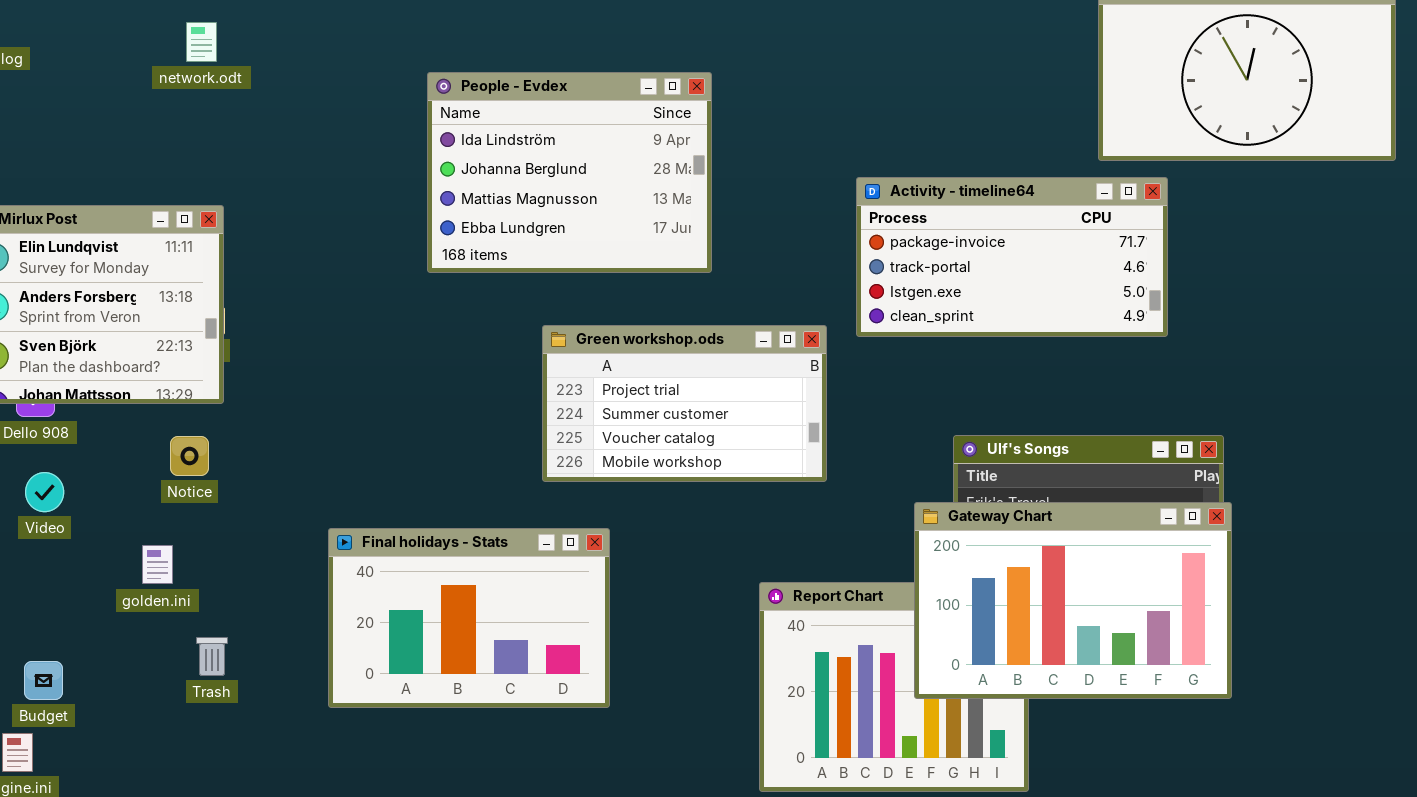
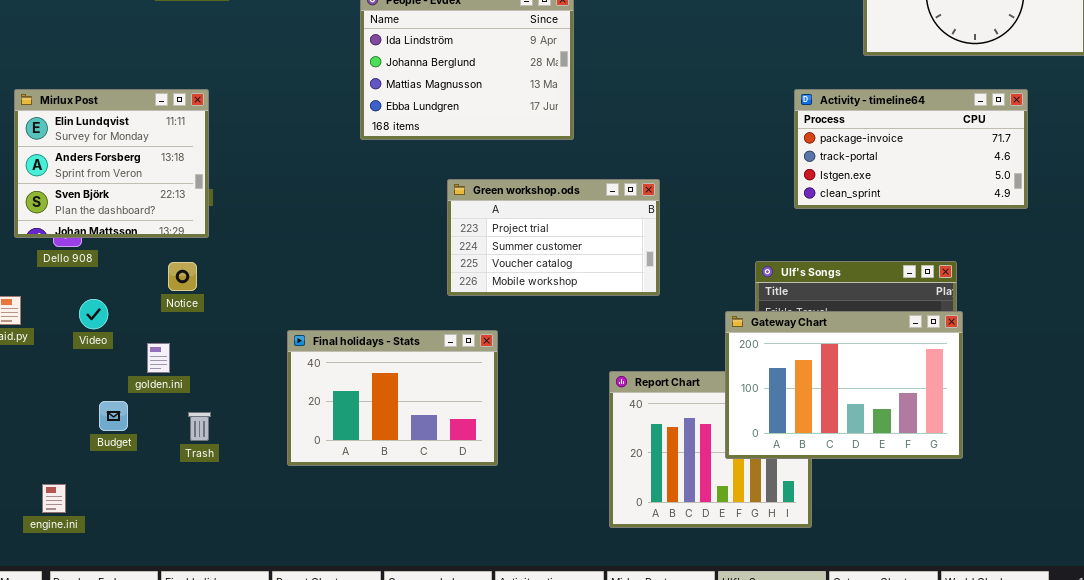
Activity - timeline64: [856,177,1168,337] -> [794,89,1028,209], moved
Video: [25,472,64,512] -> [79,299,108,329], moved
Budget: [24,661,63,700] -> [99,401,128,431], moved

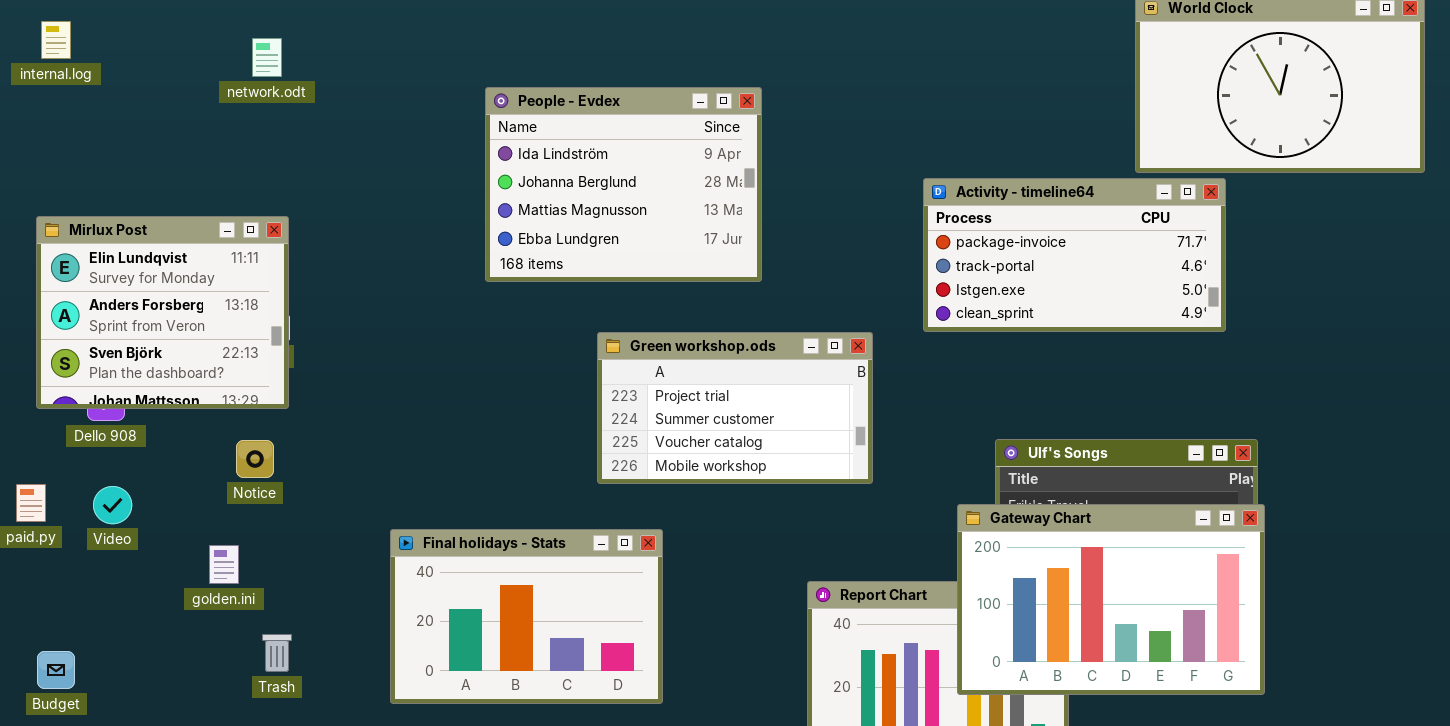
Activity - timeline64: [794,89,1028,209] -> [923,178,1226,332], moved
Video: [79,299,108,329] -> [93,486,132,524], moved
Budget: [99,401,128,431] -> [37,651,75,689], moved

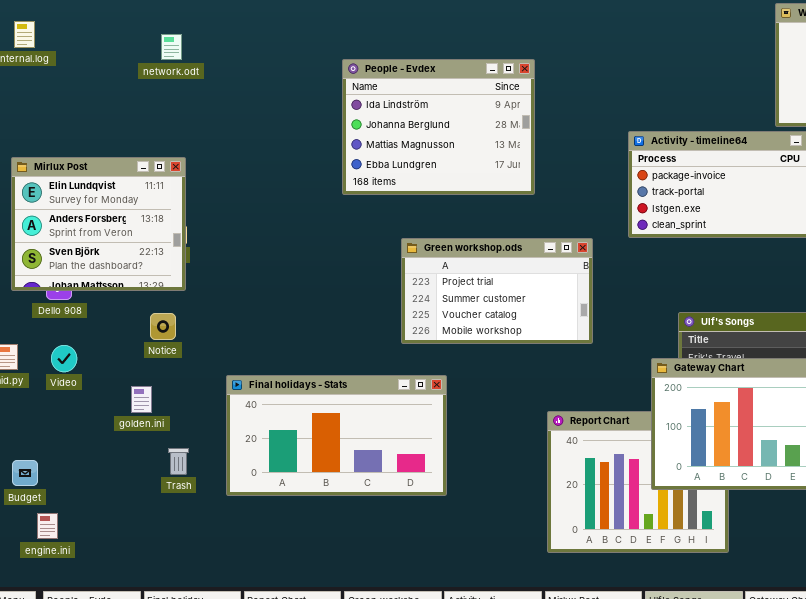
People - Evdex: [485,87,762,282] -> [342,59,535,195], moved
Final holidays - Stats: [390,529,663,704] -> [226,375,447,496], resized

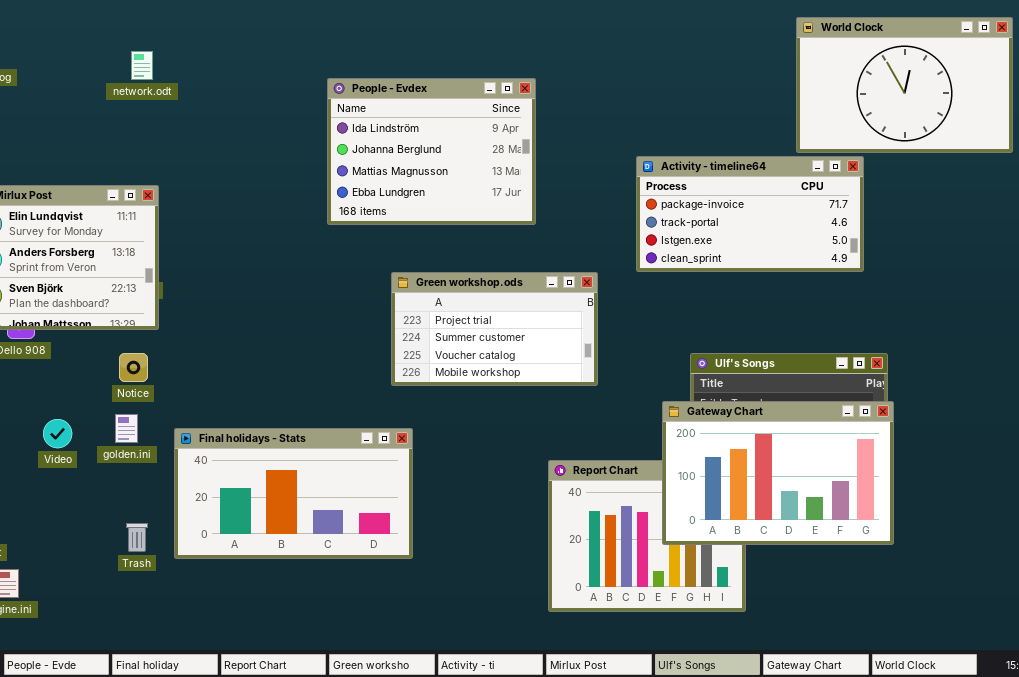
Video: [51,345,77,372] -> [43,419,72,448], moved
Final holidays - Stats: [226,375,447,496] -> [174,428,413,559], moved
golden.ini: [131,386,152,413] -> [115,414,138,443], moved
Trash: [168,448,189,475] -> [126,523,148,552], moved

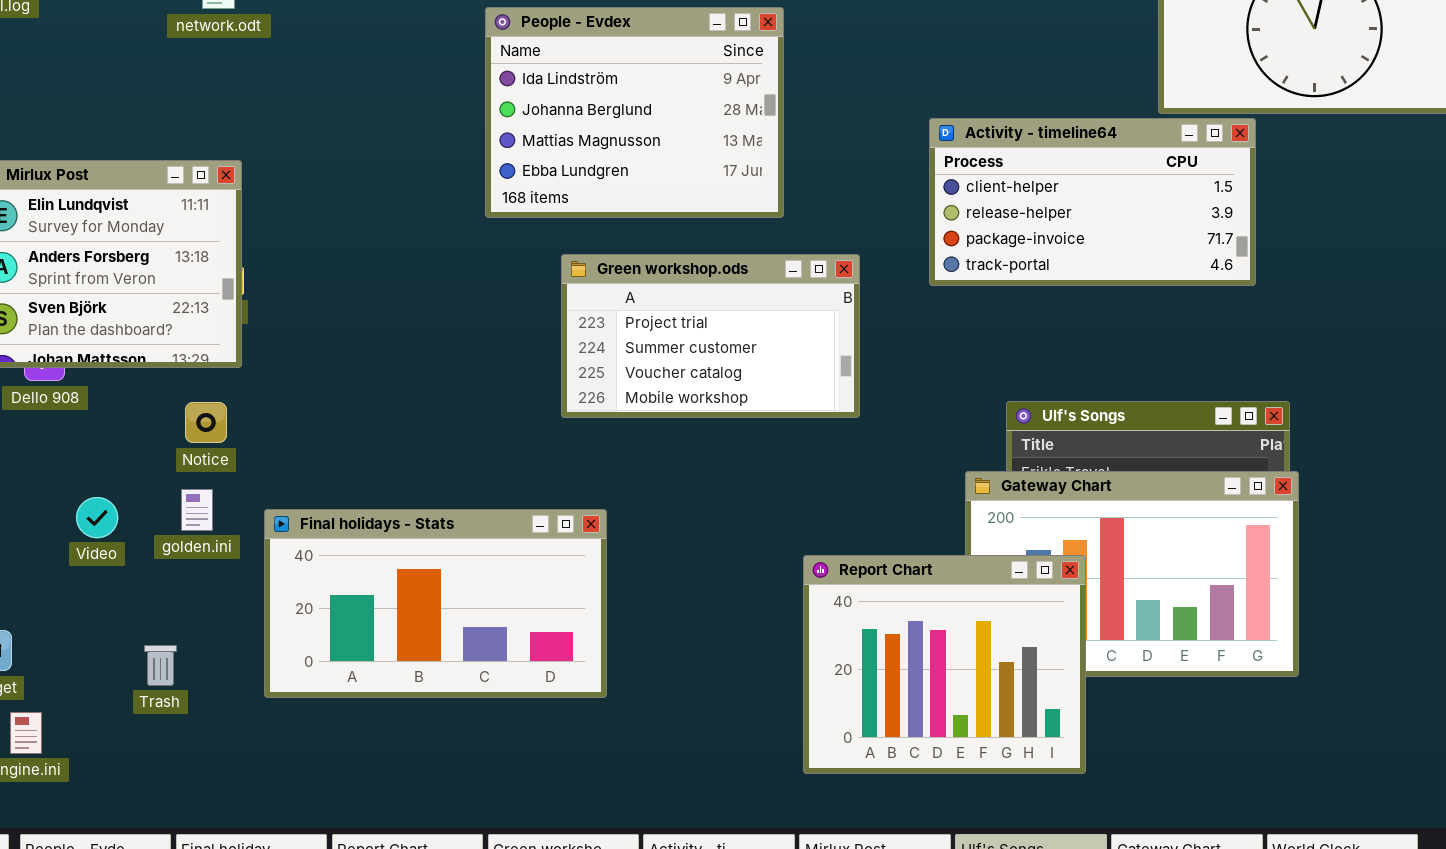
Activity - timeline64: [636,156,864,272] -> [929,118,1256,286], scrolled up 2 rows
Green workshop.ods: [391,272,598,386] -> [561,254,860,418], moved
Report Chart: [548,460,746,612] -> [803,555,1086,774], raised
Trash: [126,523,148,552] -> [144,645,177,686], moved

